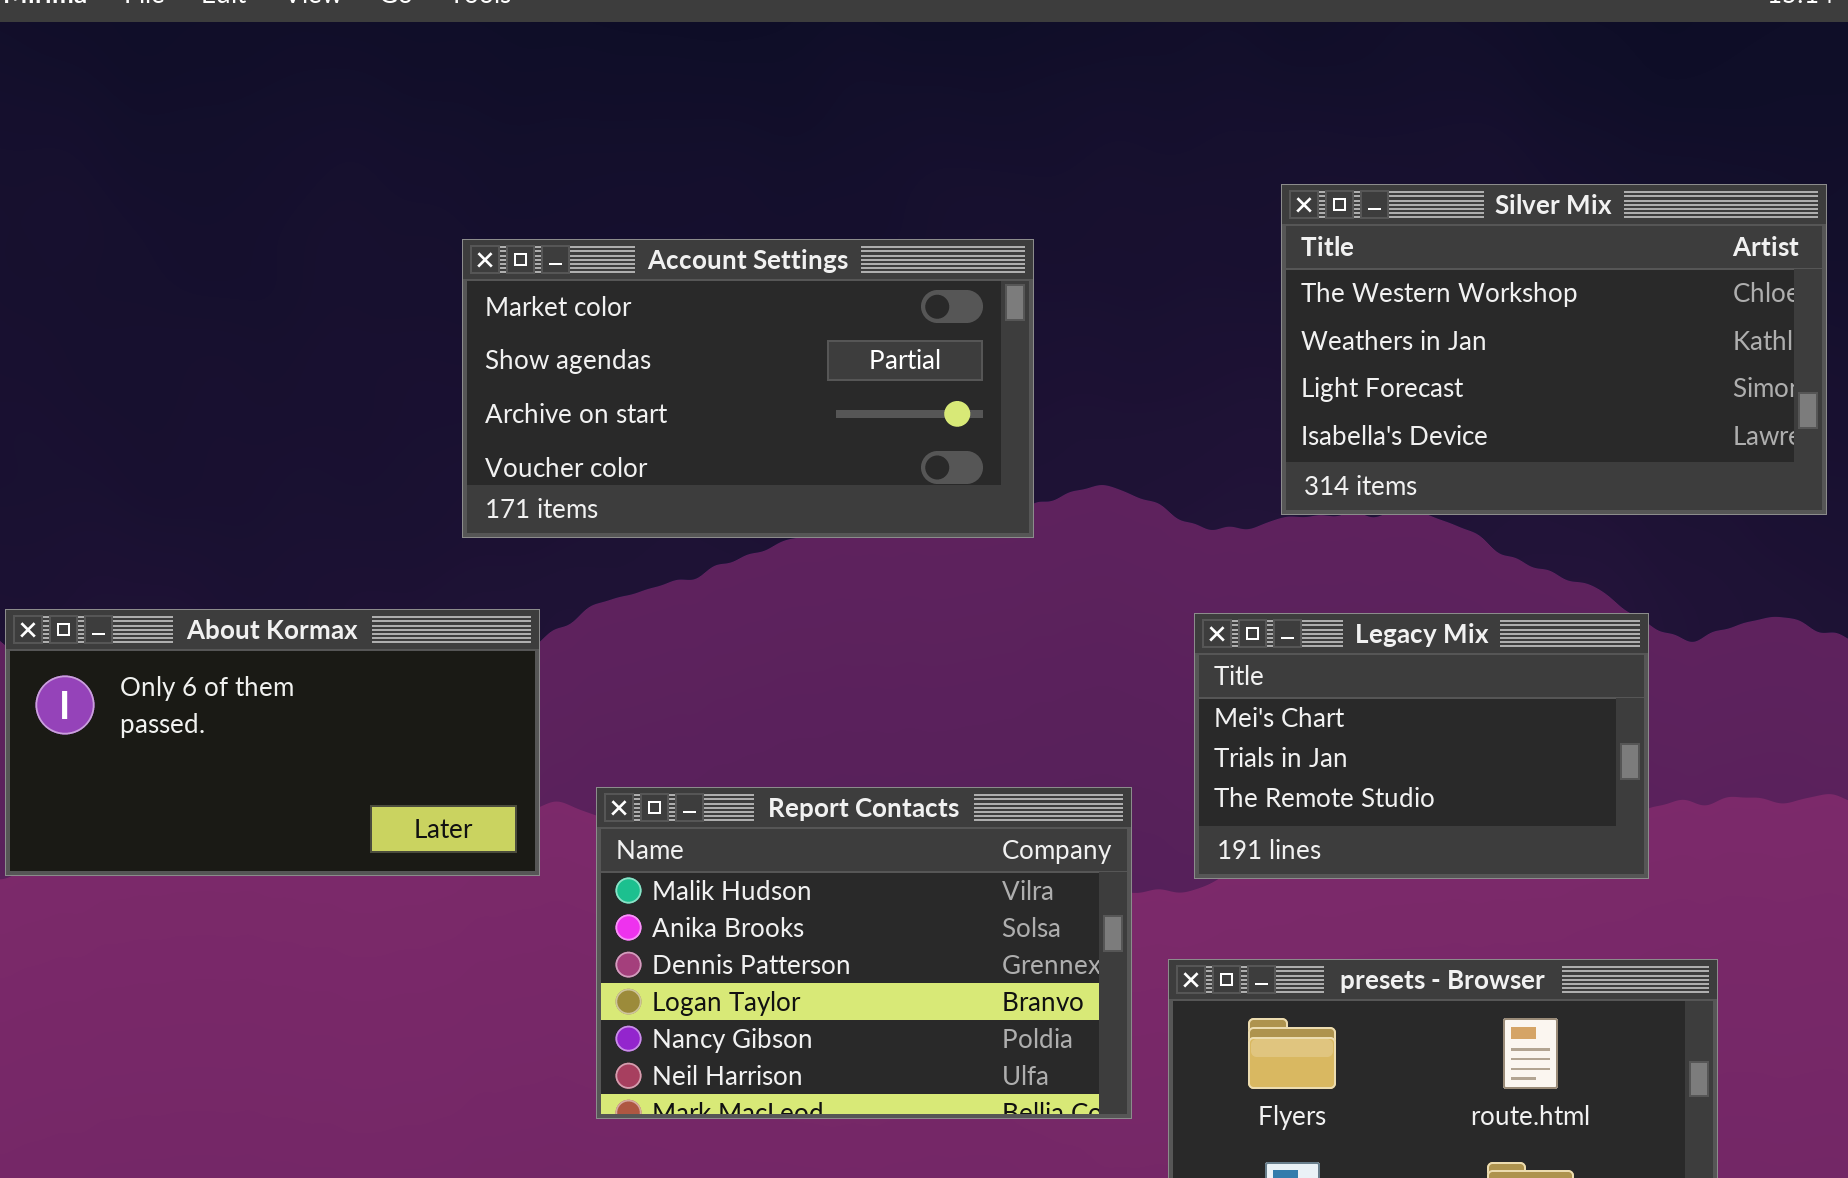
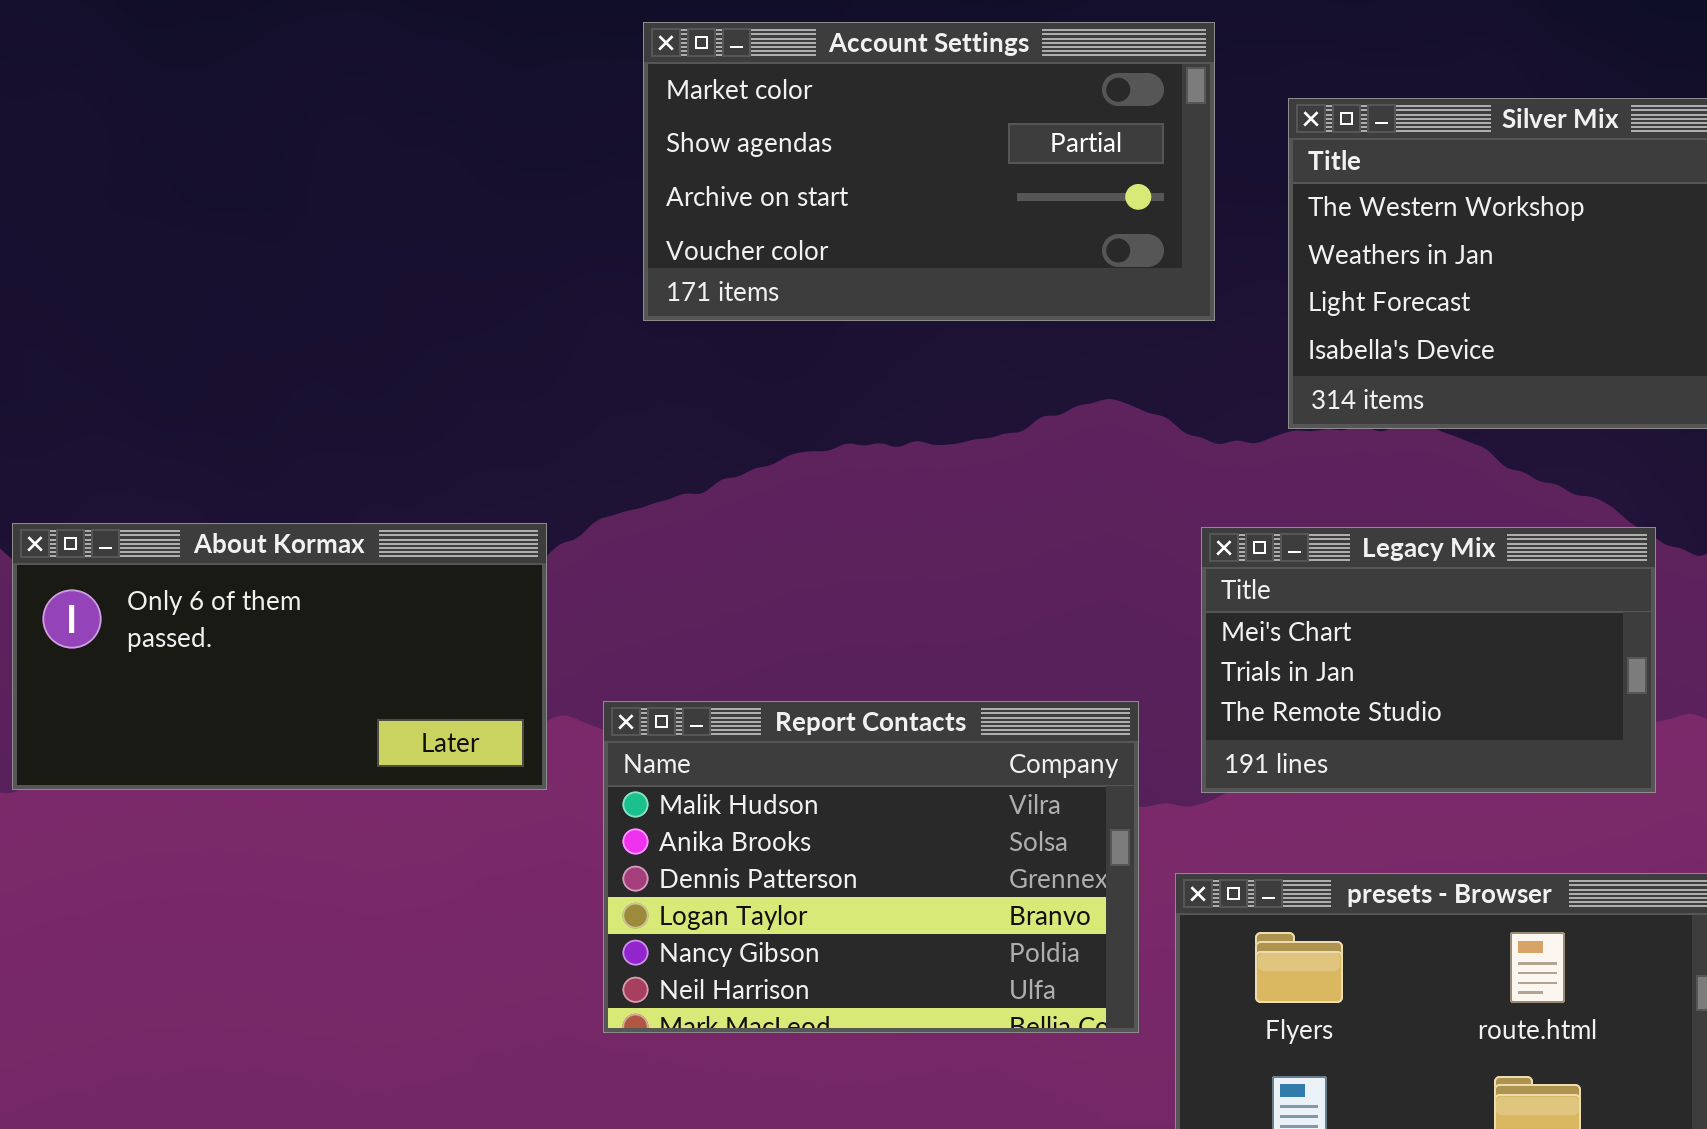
Account Settings: [462,239,1034,538] -> [643,22,1215,321], moved

